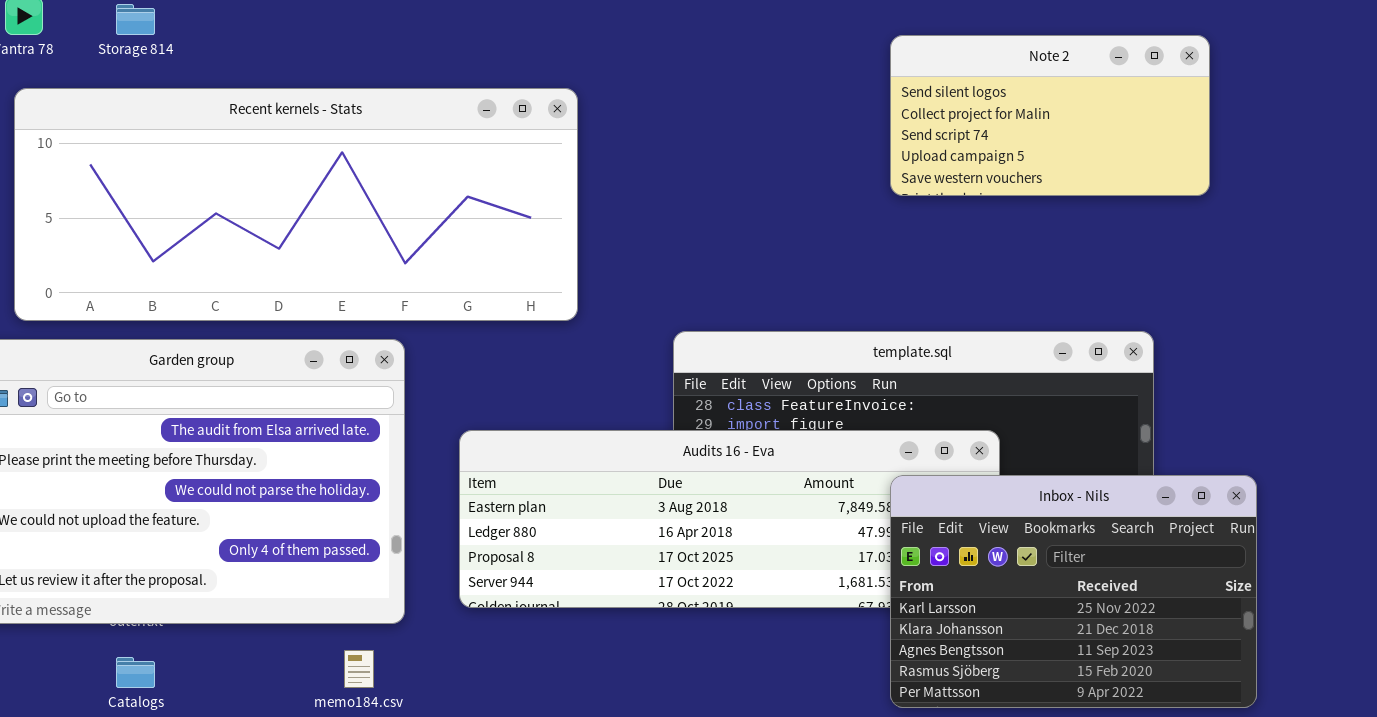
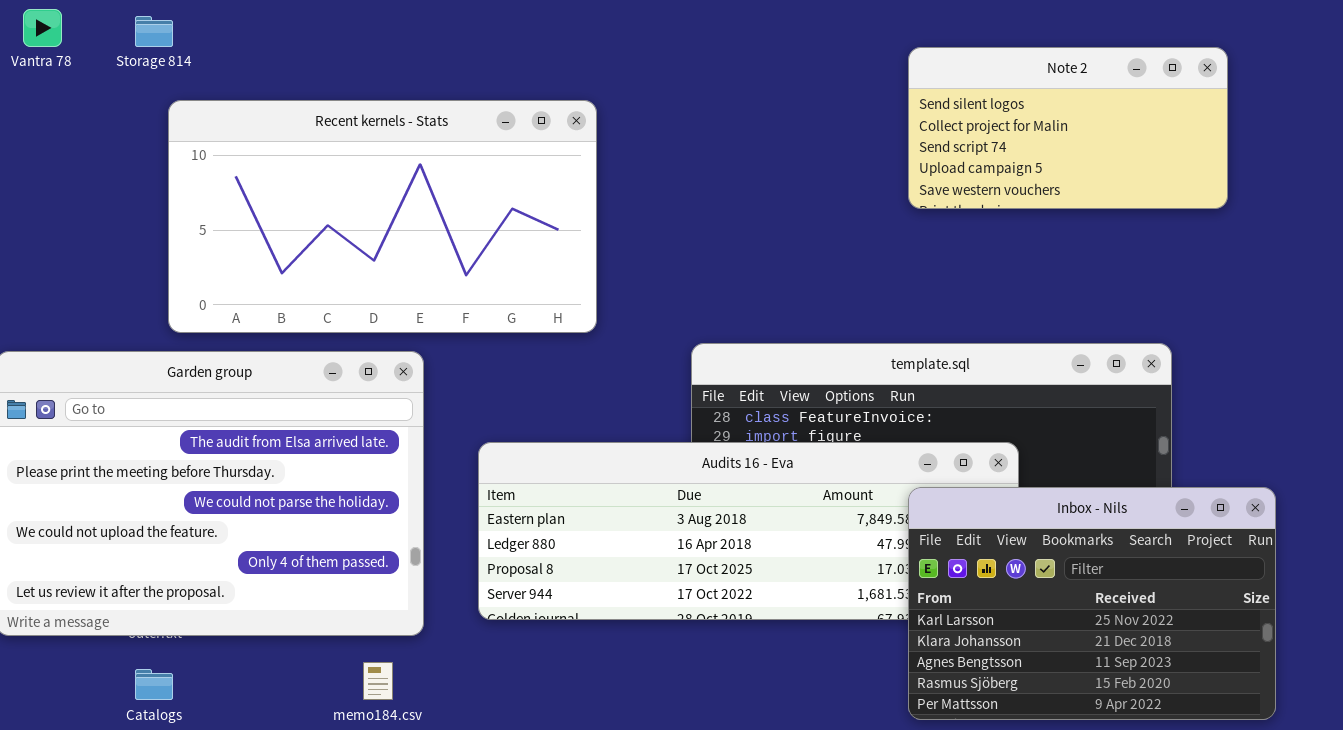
Recent kernels - Stats: [14,88,578,321] -> [168,100,597,333], resized

